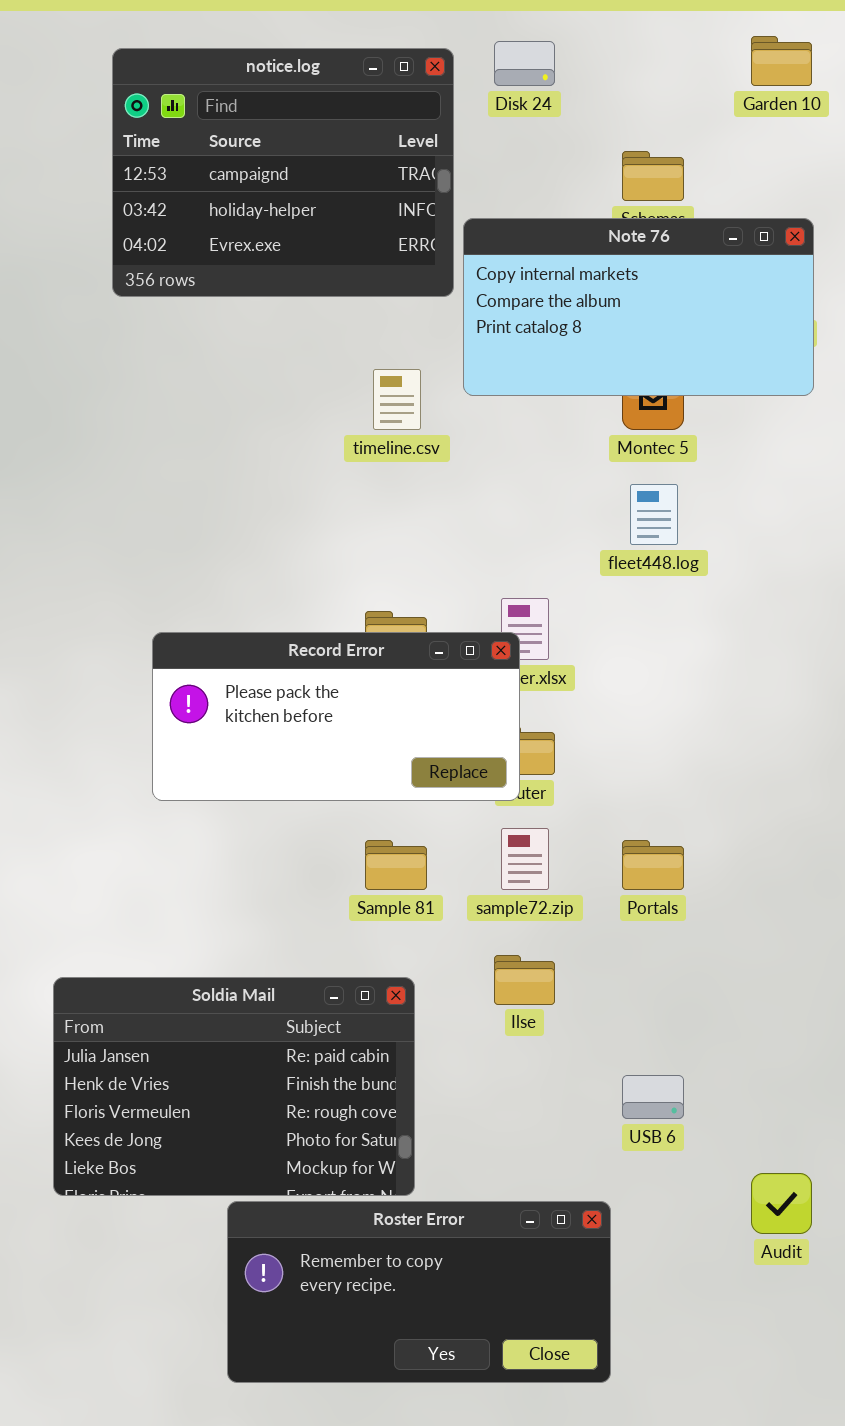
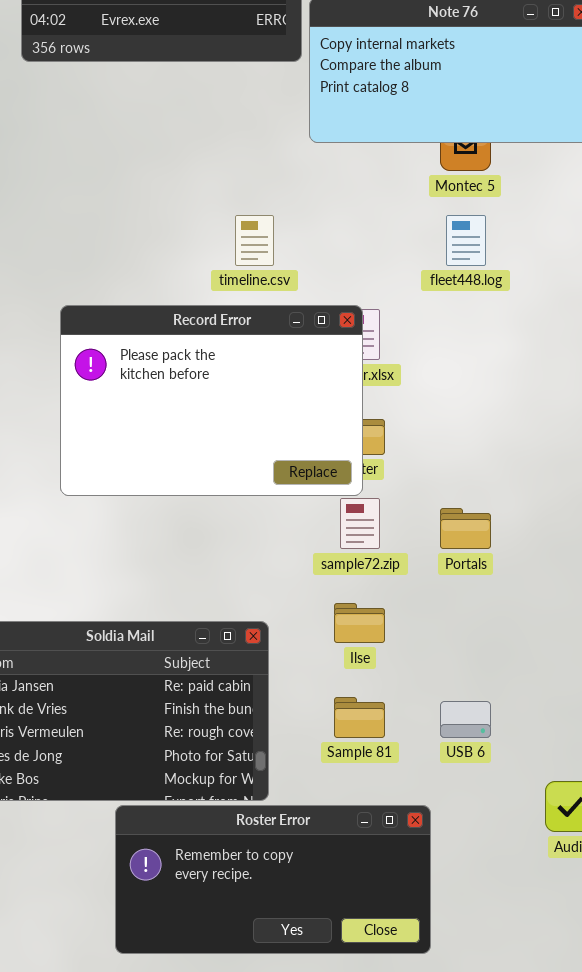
timeline.csv: [373,369,421,430] -> [235,215,274,266], moved
Record Error: [152,632,520,801] -> [60,305,363,496], moved, resized
Sample 81: [365,840,427,890] -> [334,697,385,738], moved

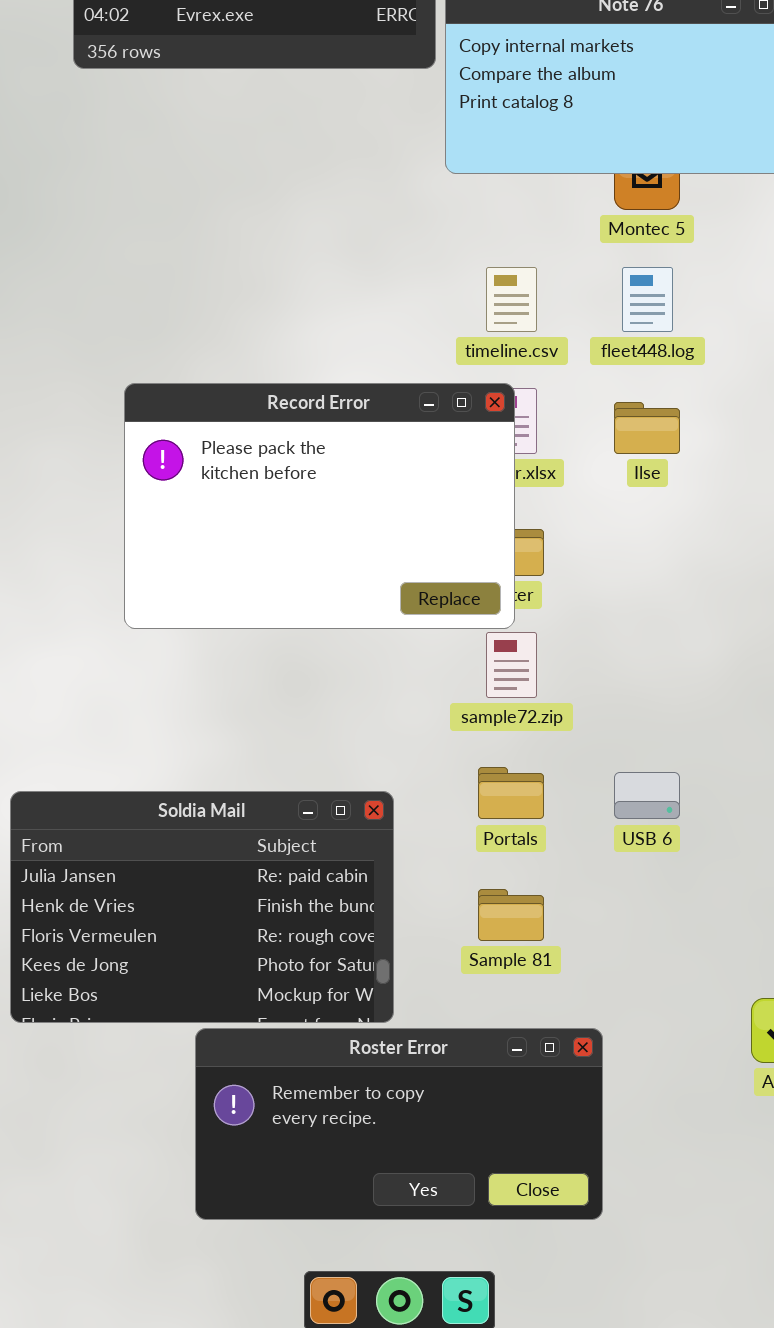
timeline.csv: [235,215,274,266] -> [486,267,537,332], moved
Portals: [440,508,491,549] -> [478,767,544,819], moved
Ilse: [334,603,385,643] -> [614,402,680,454], moved
USB 6: [440,701,491,738] -> [614,772,680,819], moved

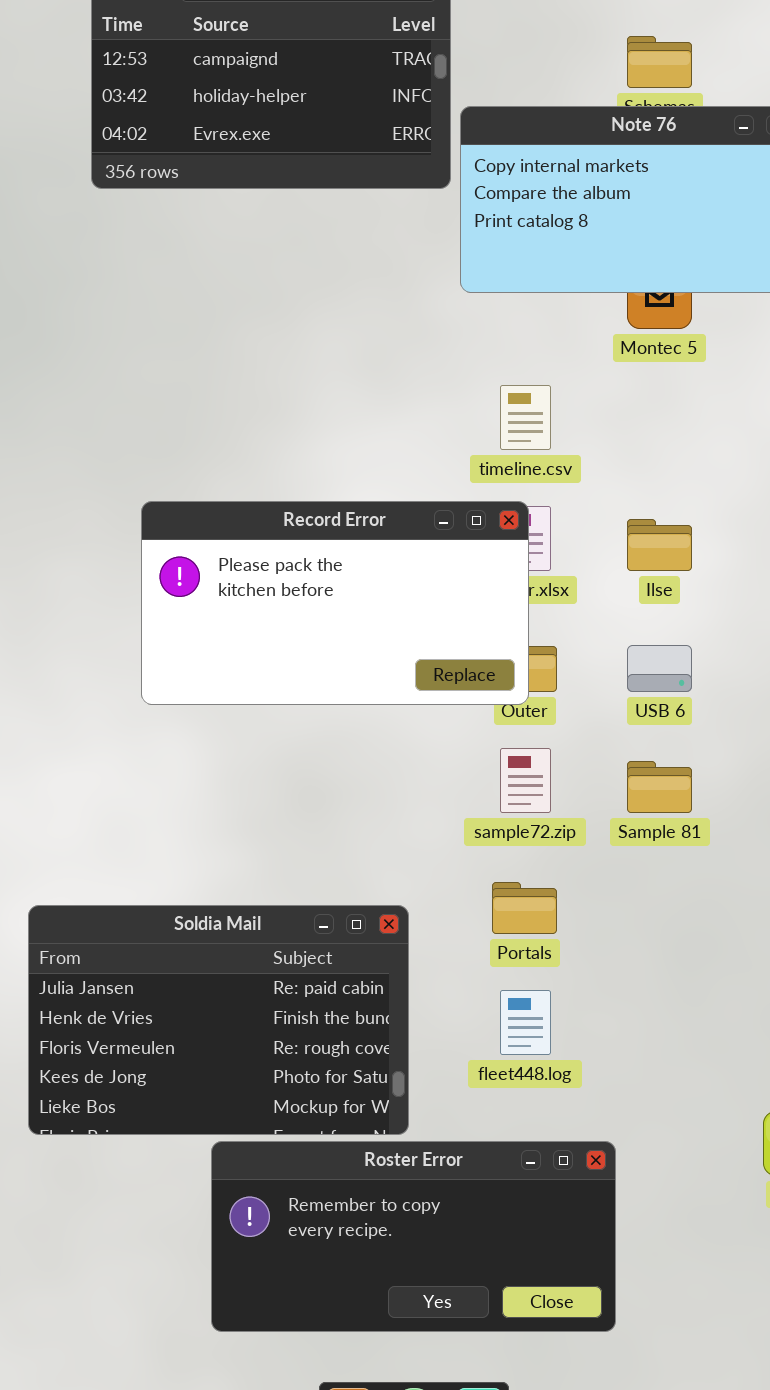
fleet448.log: [622,267,673,332] -> [500,990,551,1055], moved
Record Error: [124,383,515,629] -> [141,501,529,705], resized
USB 6: [614,772,680,819] -> [627,645,692,692], moved
Sample 81: [478,889,544,941] -> [627,761,692,813], moved

